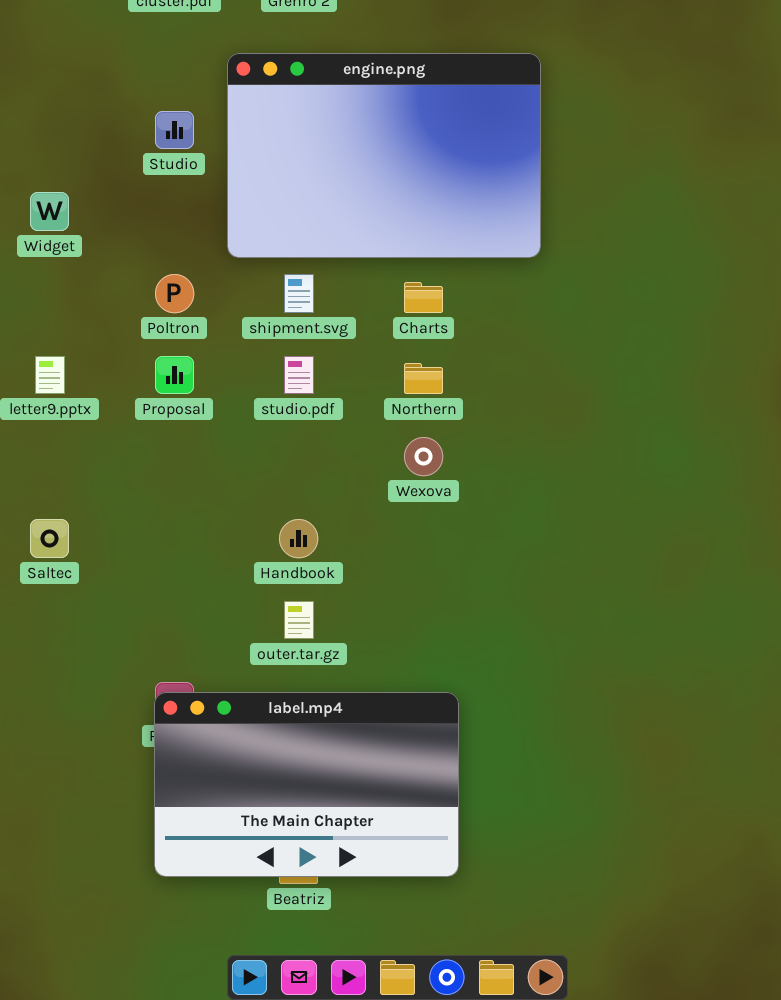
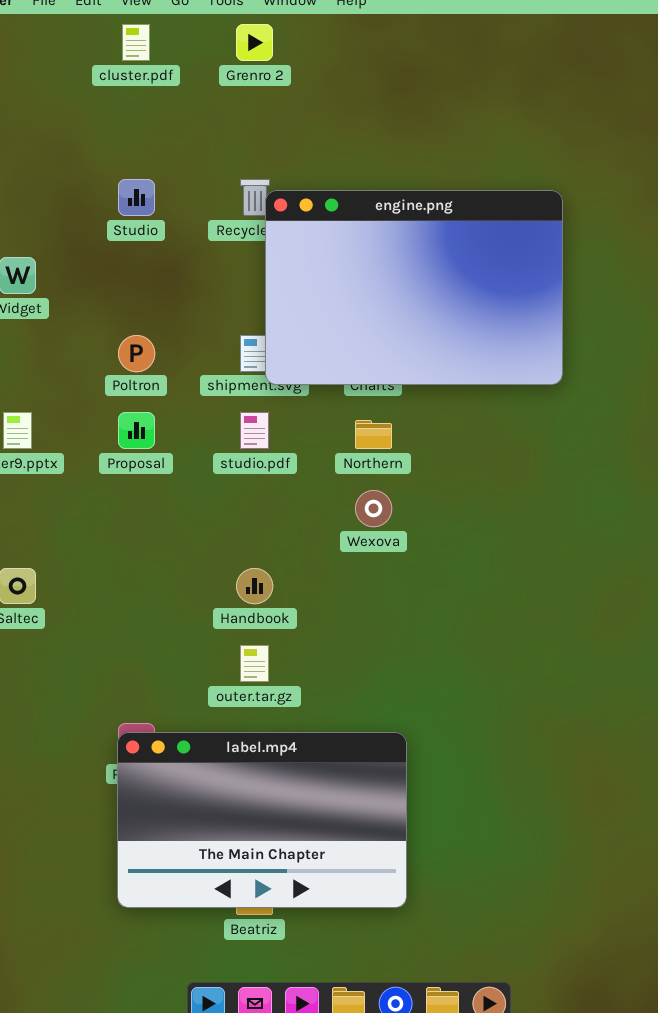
engine.png: [227,53,541,258] -> [265,190,563,385], moved

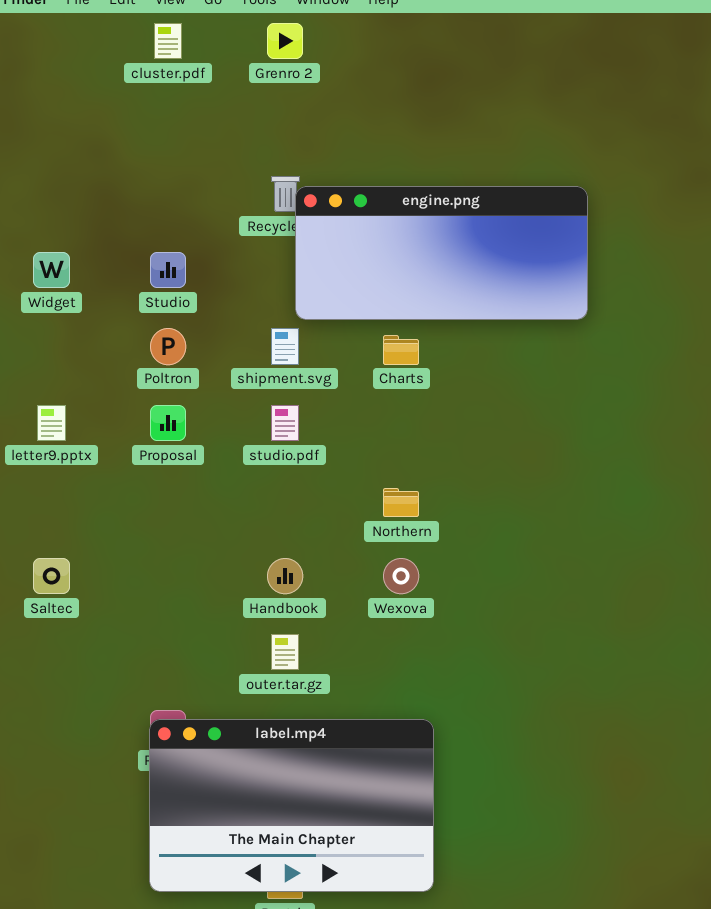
Studio: [118,179,155,216] -> [150,252,186,288], moved
engine.png: [265,190,563,385] -> [295,186,588,320], resized
Northern: [355,420,392,449] -> [383,488,419,517], moved
Wexova: [355,490,392,527] -> [383,558,419,594], moved

